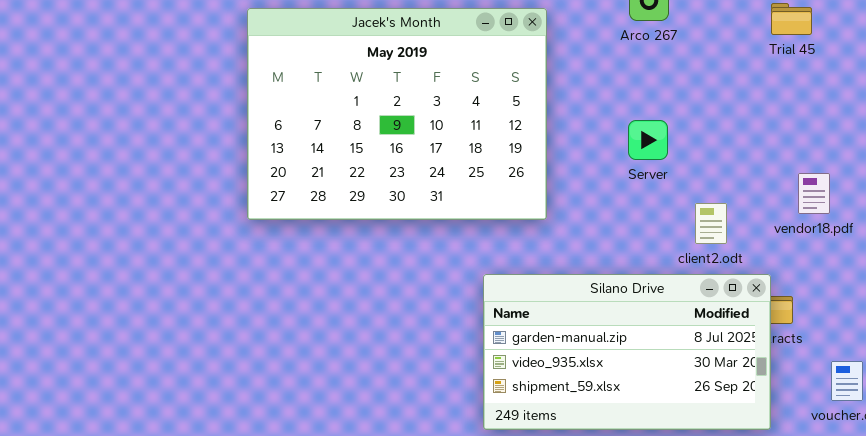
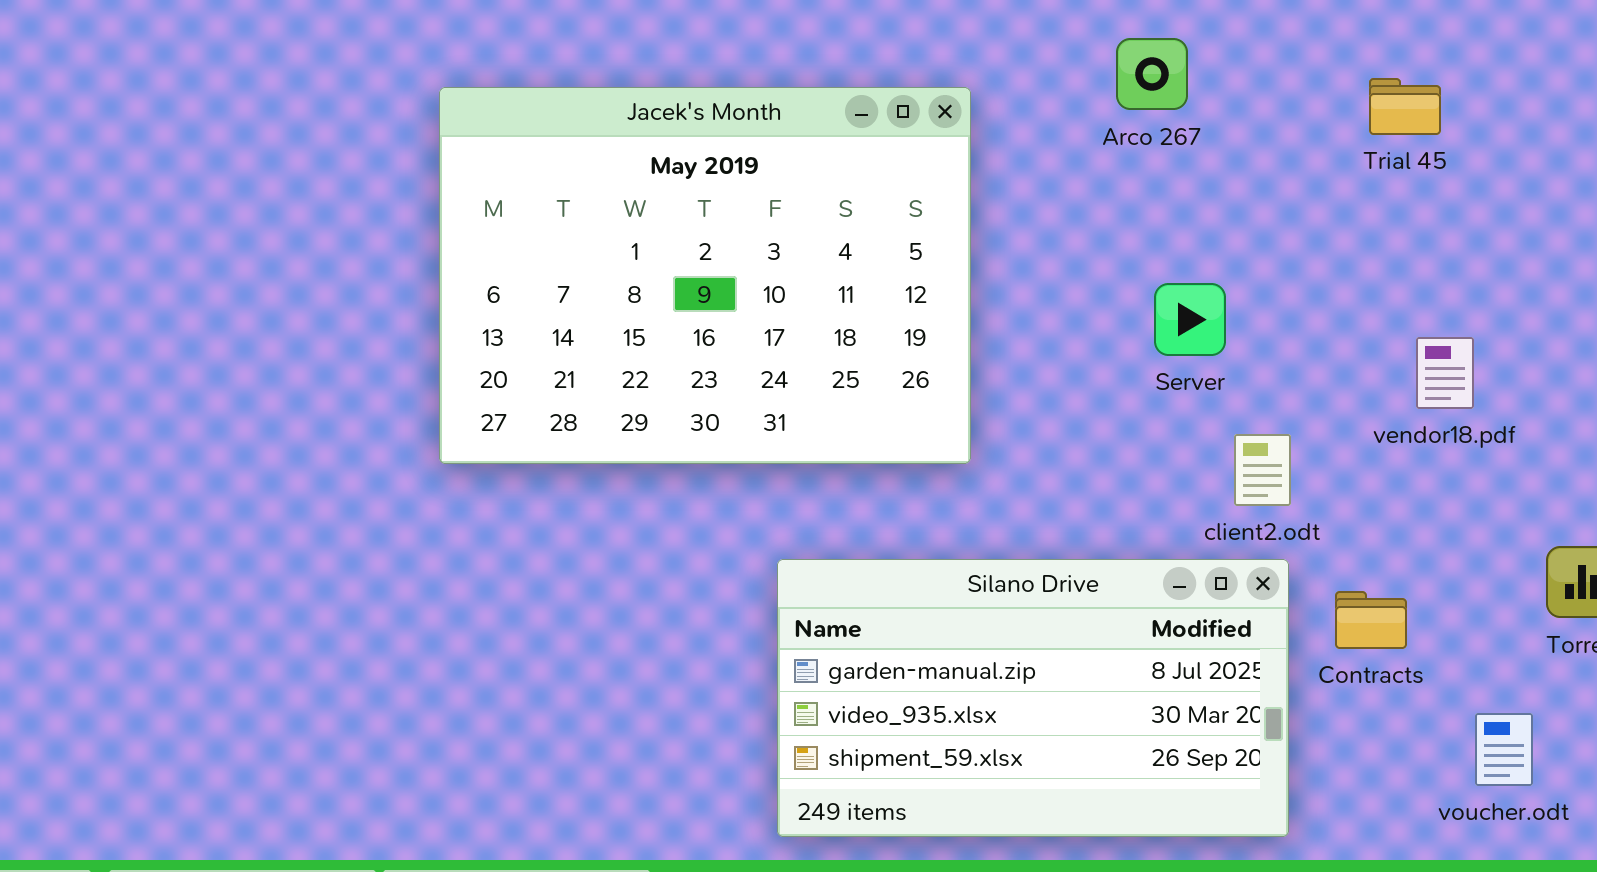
Server: [628,120,668,160] -> [1154,283,1226,356], moved
vendor18.pdf: [798,173,830,214] -> [1416,337,1474,409], moved
Silano Drive: [483,274,771,430] -> [777,559,1289,837], moved

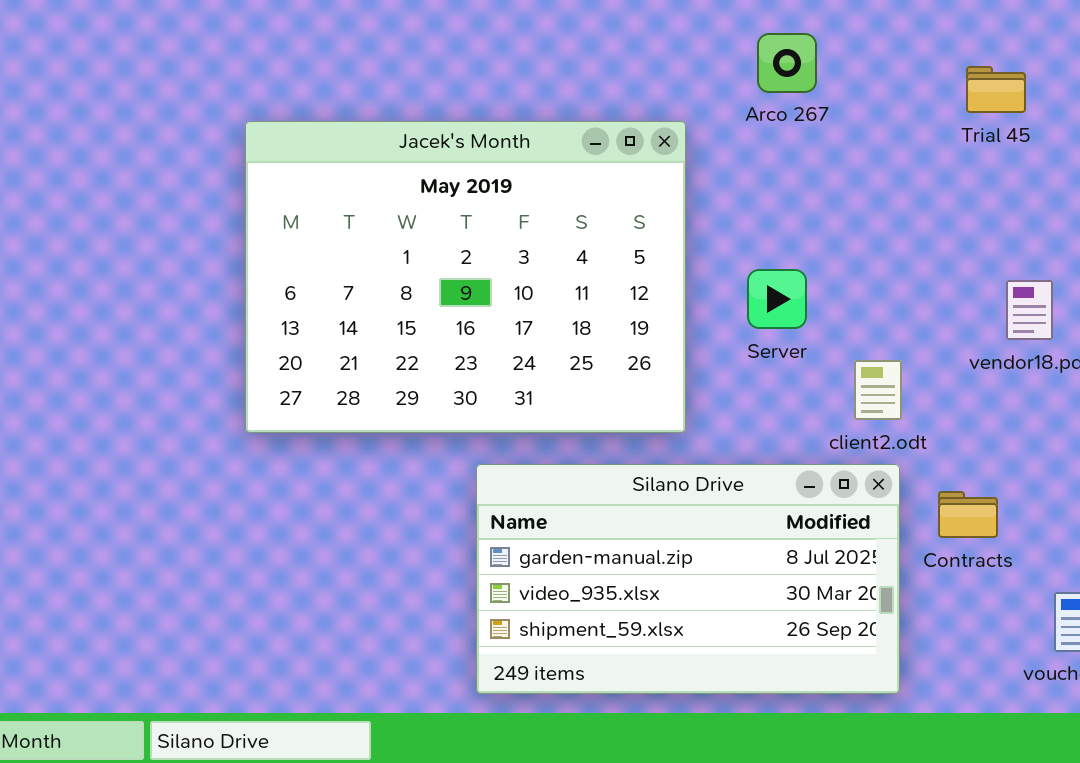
Jacek's Month: [439,87,971,464] -> [245,121,686,433], moved
Server: [1154,283,1226,356] -> [747,269,807,329], moved

